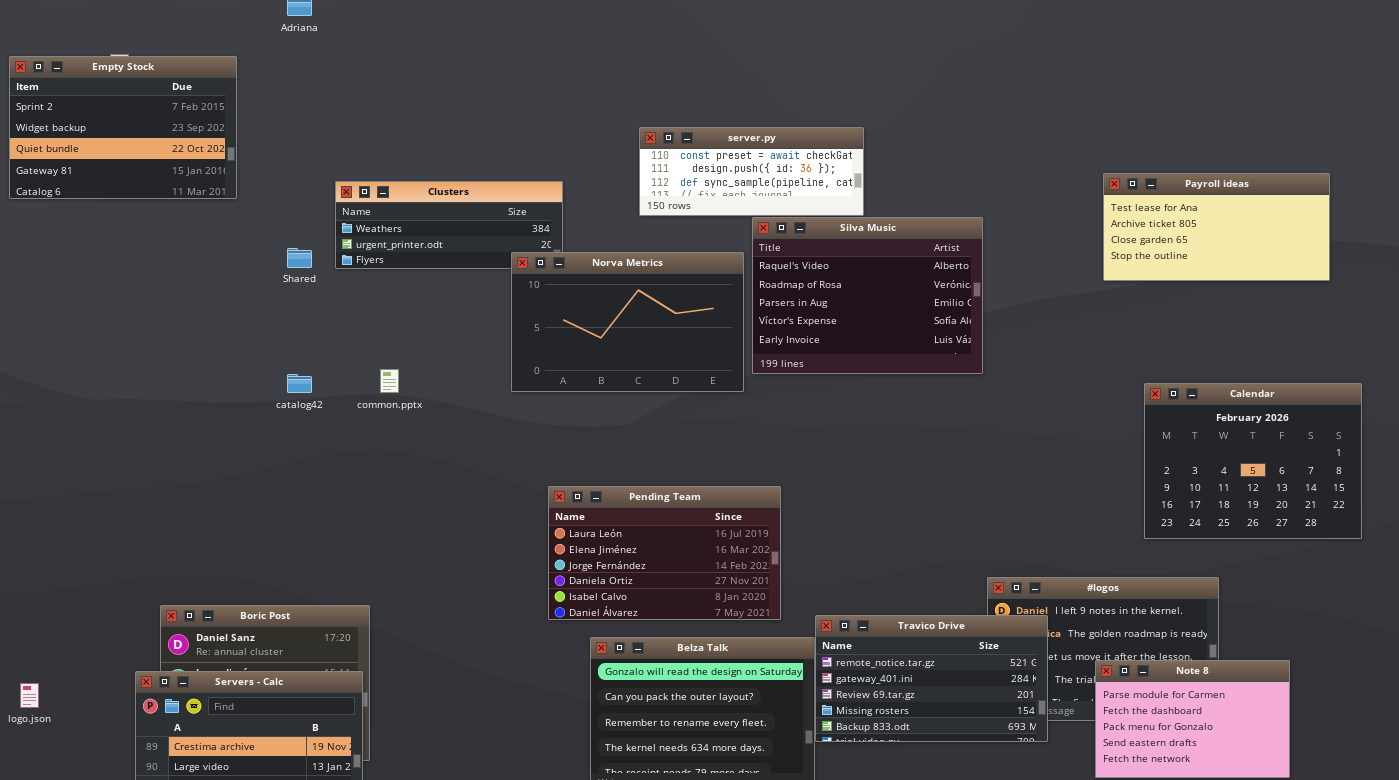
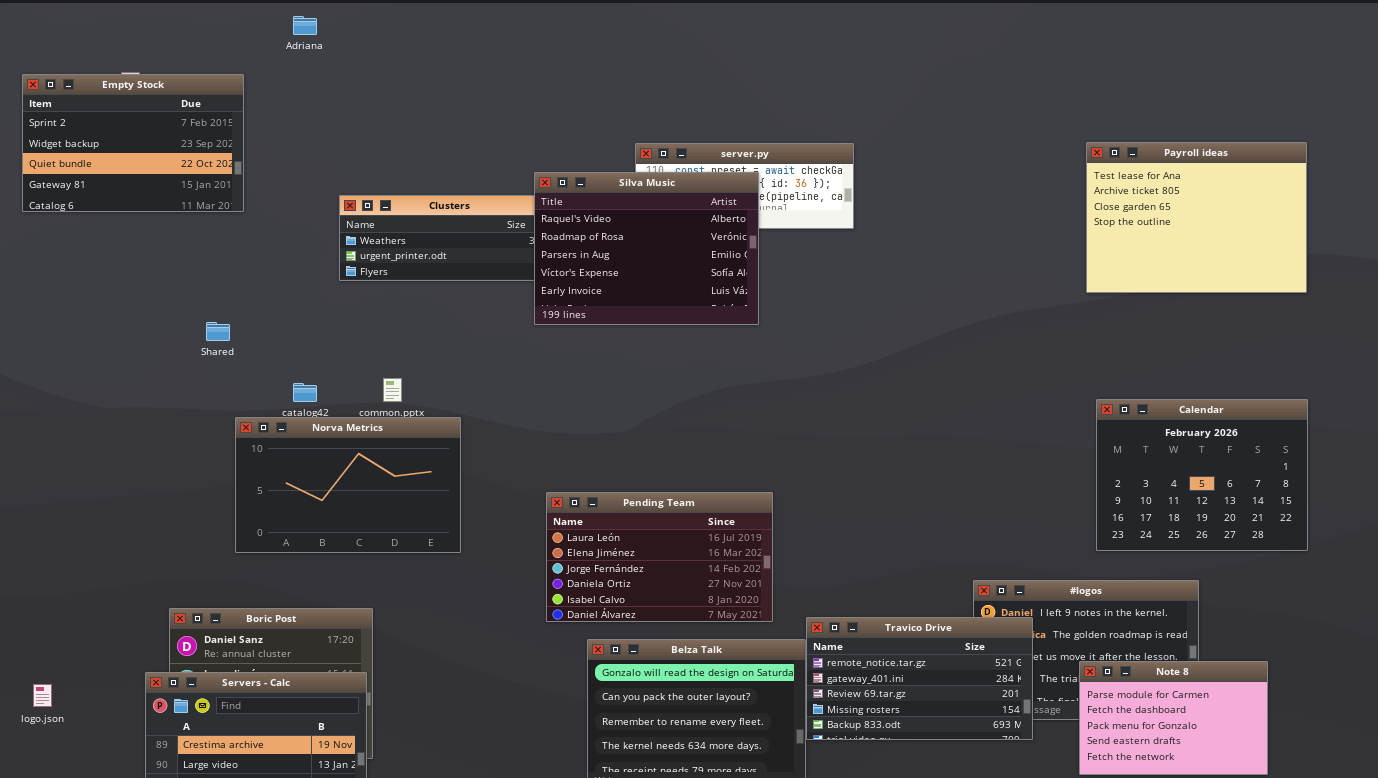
Payroll ideas: [1103,173,1330,281] -> [1086,142,1307,293], resized
Silva Music: [752,217,983,374] -> [534,172,759,325], moved
Shared: [287,248,312,268] -> [206,322,230,341], moved
Norva Metrics: [511,252,744,392] -> [235,417,461,553], moved
Calendar: [1144,383,1362,539] -> [1096,399,1308,551], moved

